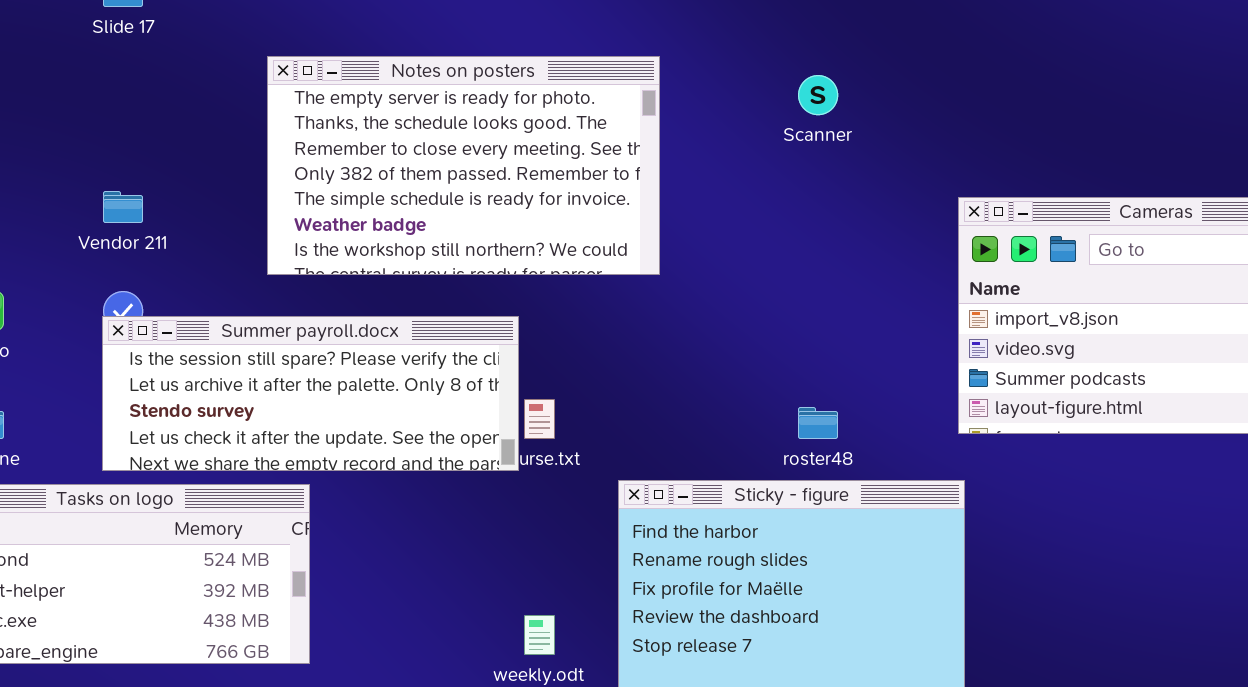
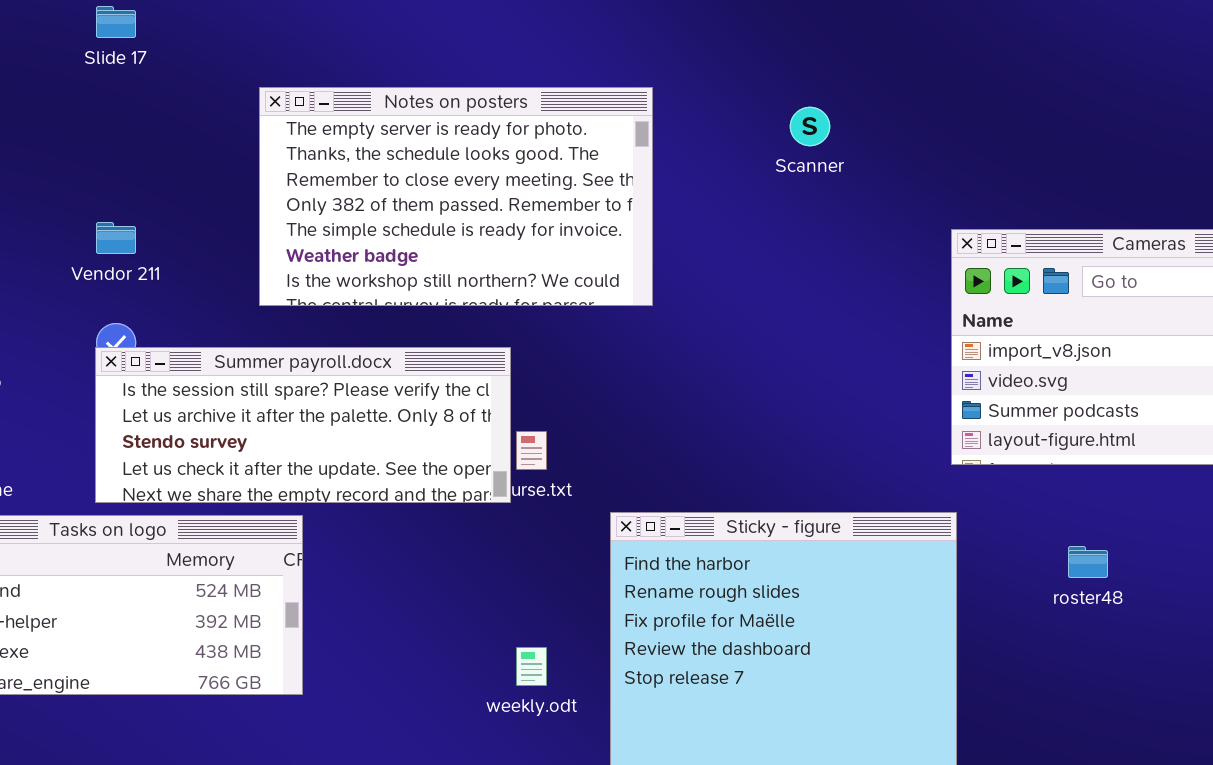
roster48: [798,407,838,439] -> [1068,546,1108,578], moved

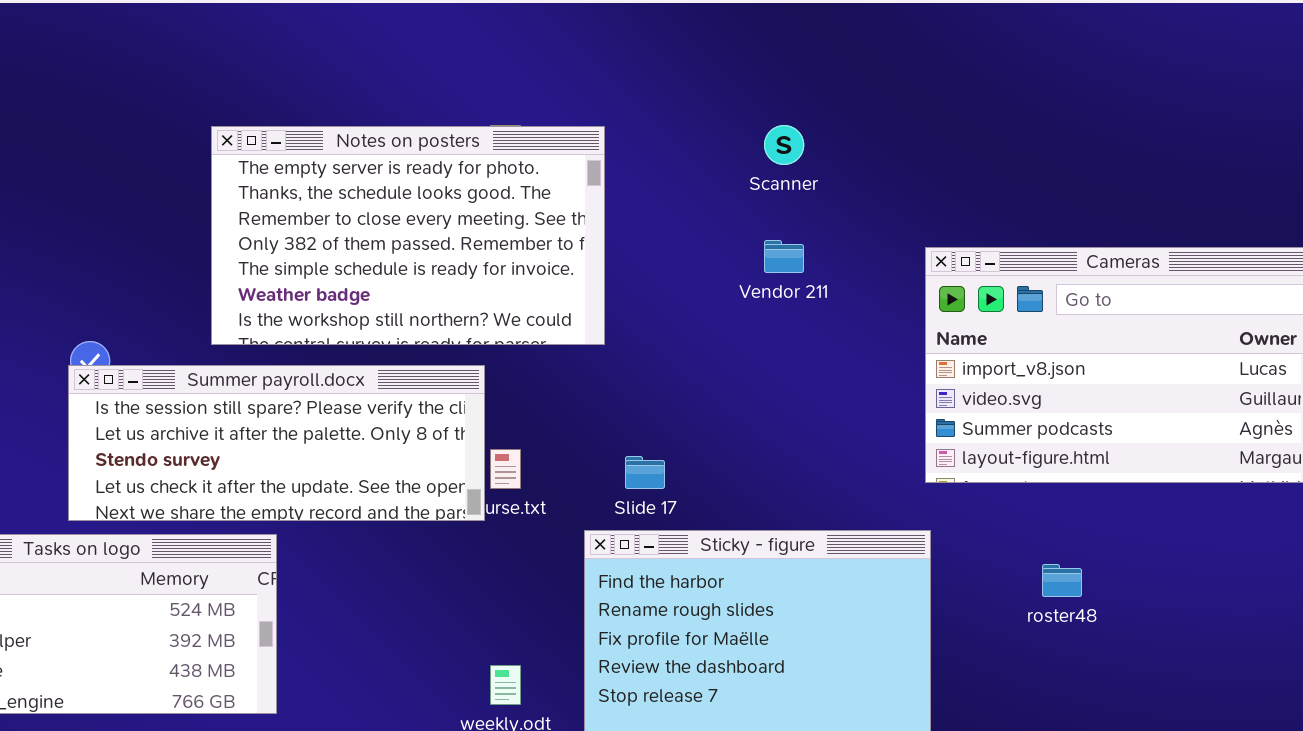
Slide 17: [96,6,136,38] -> [625,456,665,489], moved
Notes on posters: [259,87,653,306] -> [211,126,605,345], moved
Vendor 211: [96,222,136,254] -> [764,240,804,273], moved

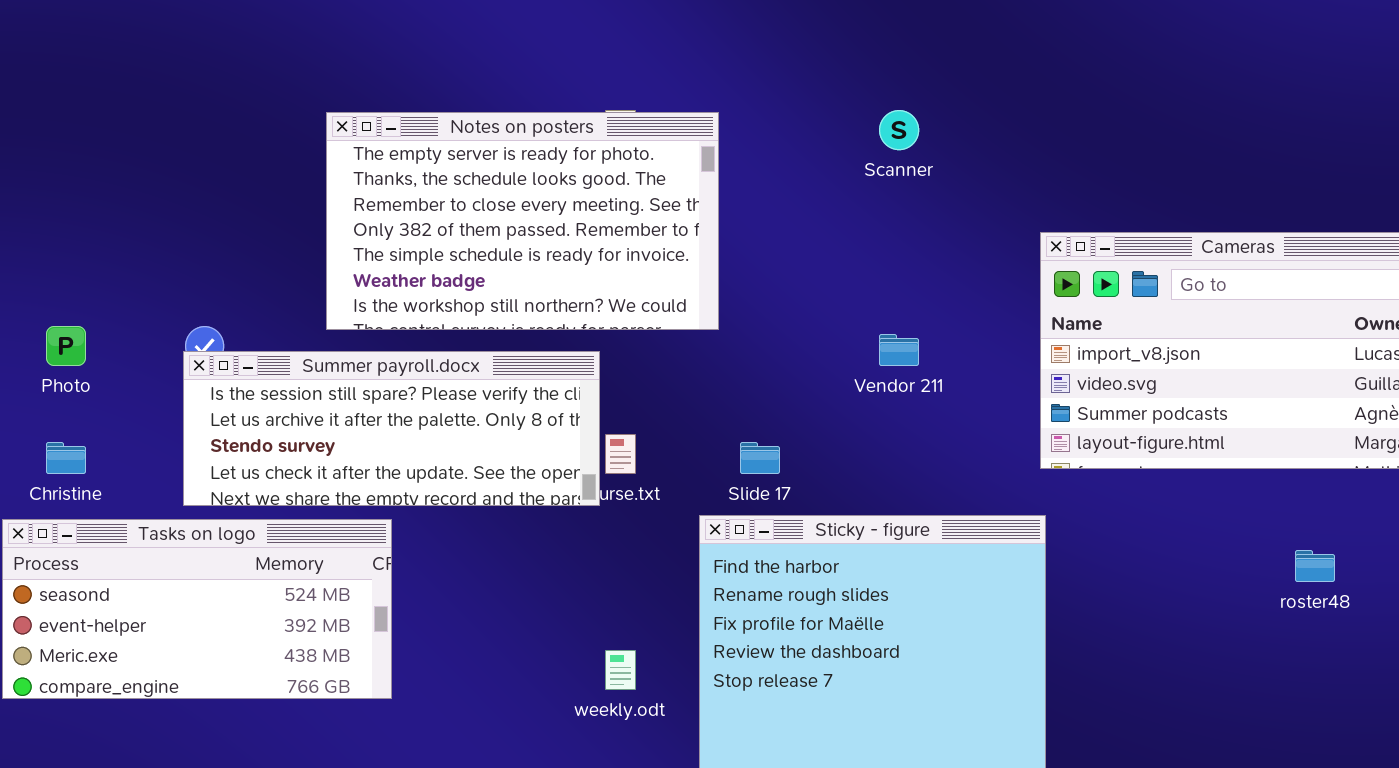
Vendor 211: [764,240,804,273] -> [879,334,919,366], moved
roster48: [1042,564,1082,597] -> [1295,550,1335,582], moved

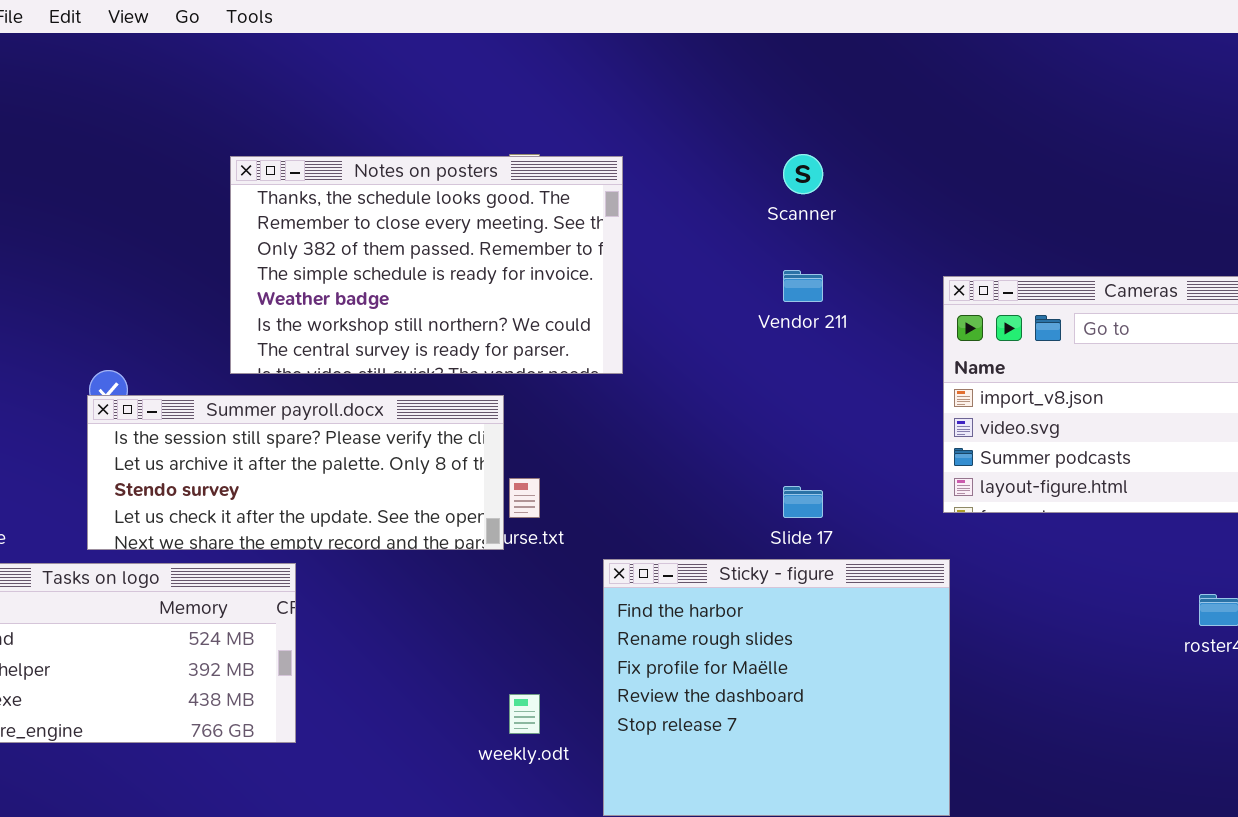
Notes on posters: [326,112,719,330] -> [230,156,623,374], scrolled down 1 row
Vendor 211: [879,334,919,366] -> [783,270,823,302], moved
Slide 17: [740,442,780,474] -> [783,486,823,518], moved

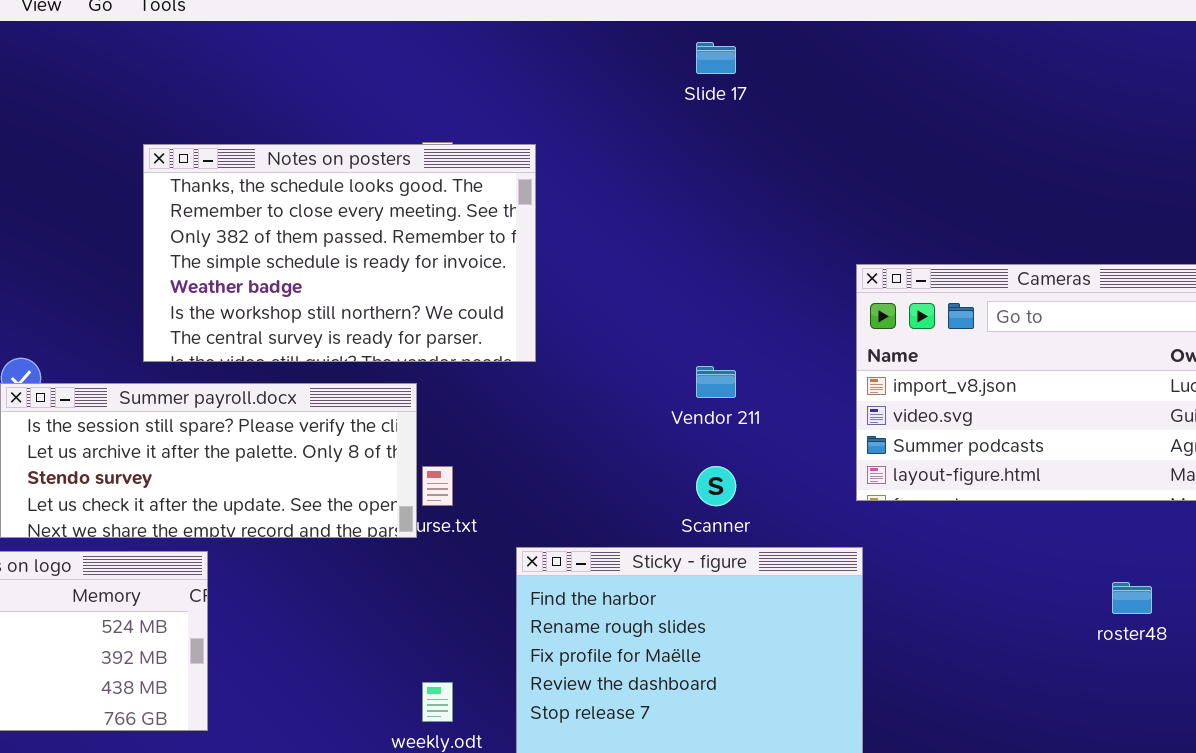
Scanner: [783,154,823,194] -> [696,466,736,506], moved
Vendor 211: [783,270,823,302] -> [696,366,736,398], moved
Slide 17: [783,486,823,518] -> [696,42,736,74], moved

